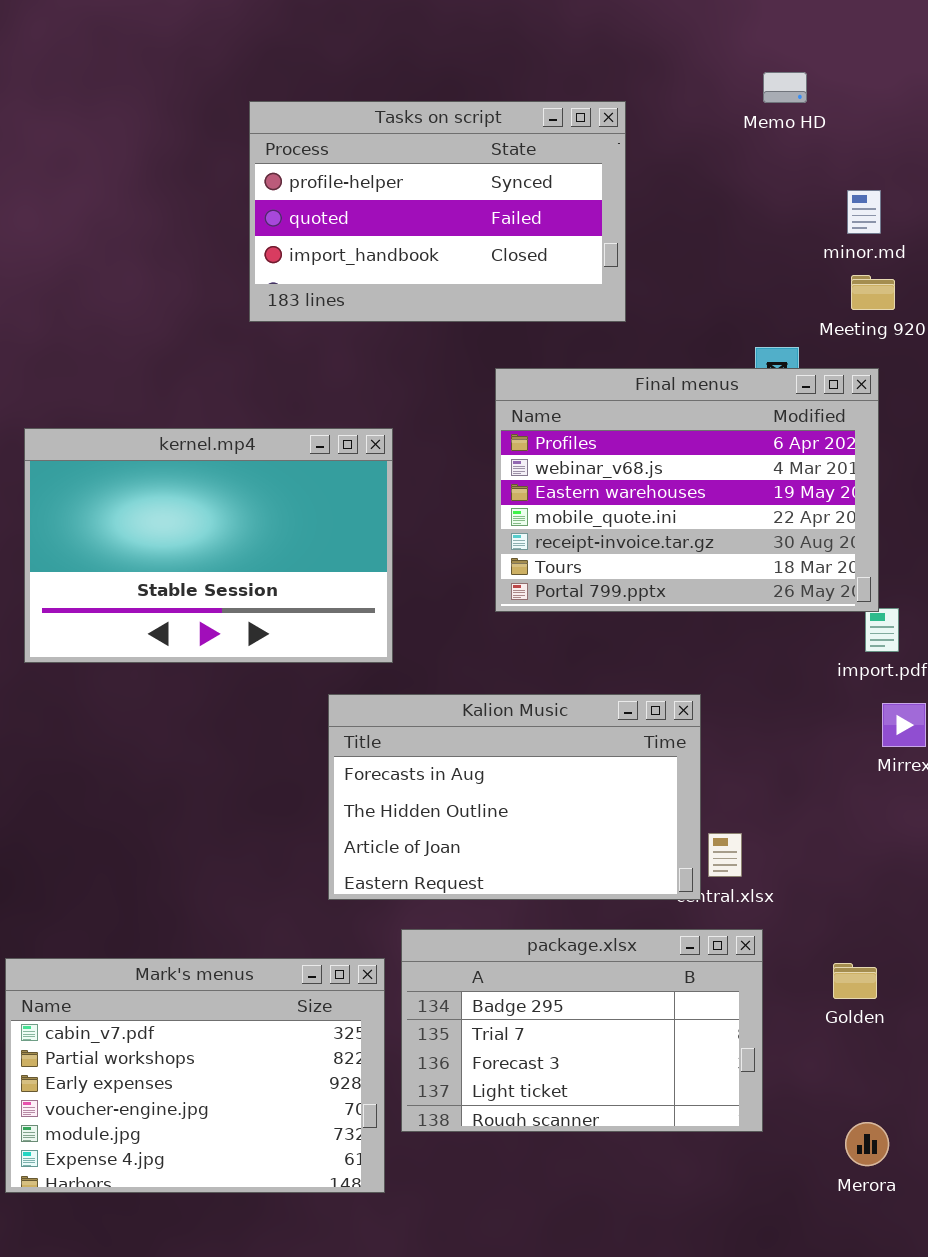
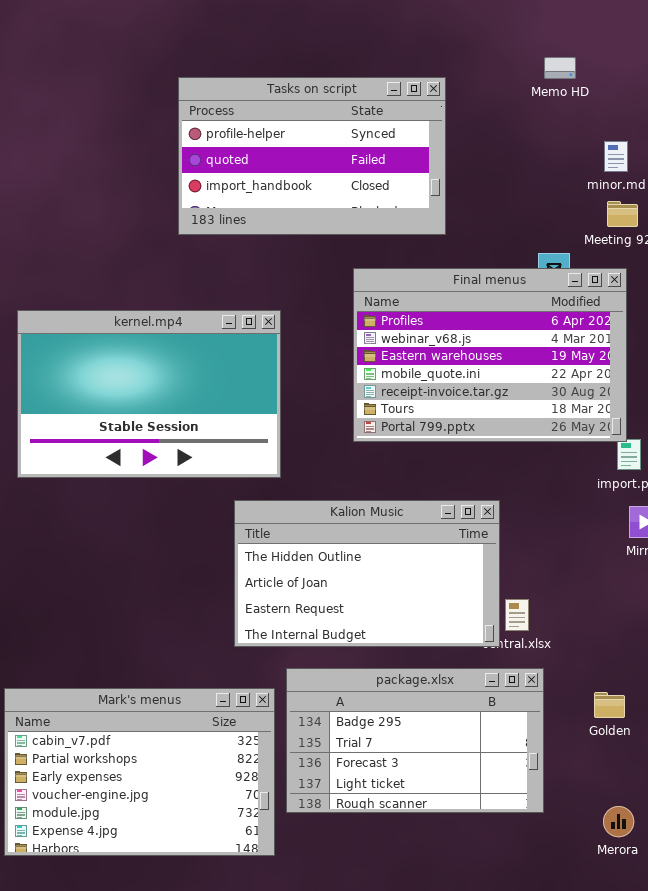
Kalion Music: [328,694,701,900] -> [234,500,500,647], scrolled down 1 row

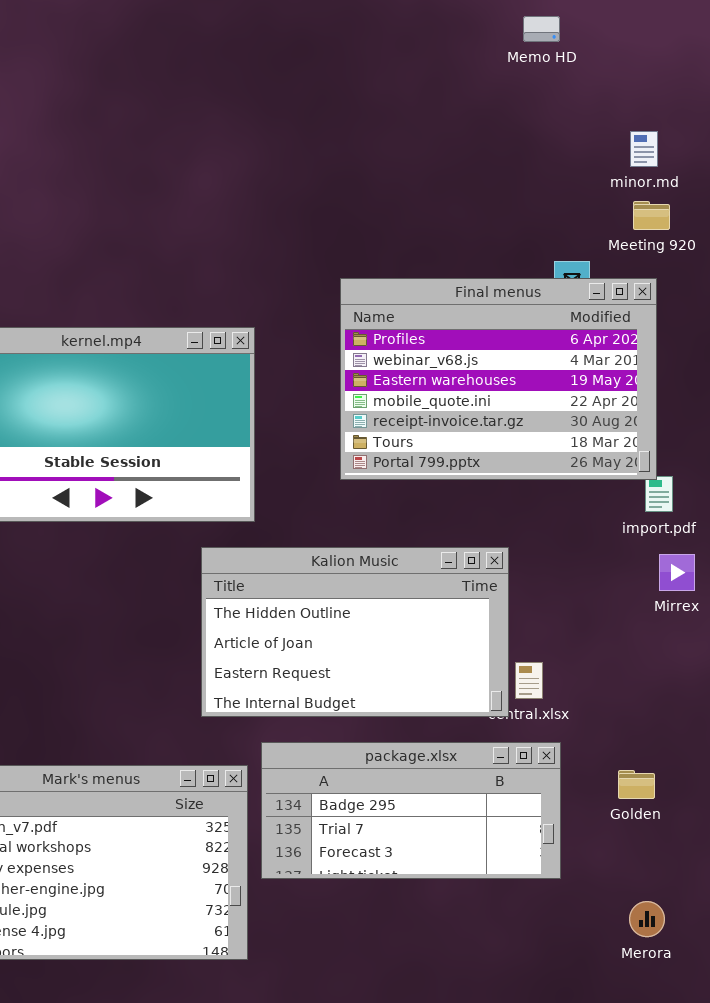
Memo HD: [544,57,576,79] -> [523,16,560,42], moved
Tasks on script: [178,77,446,235] -> none, closed
package.xlsx: [286,668,544,813] -> [261,742,561,879], resized

